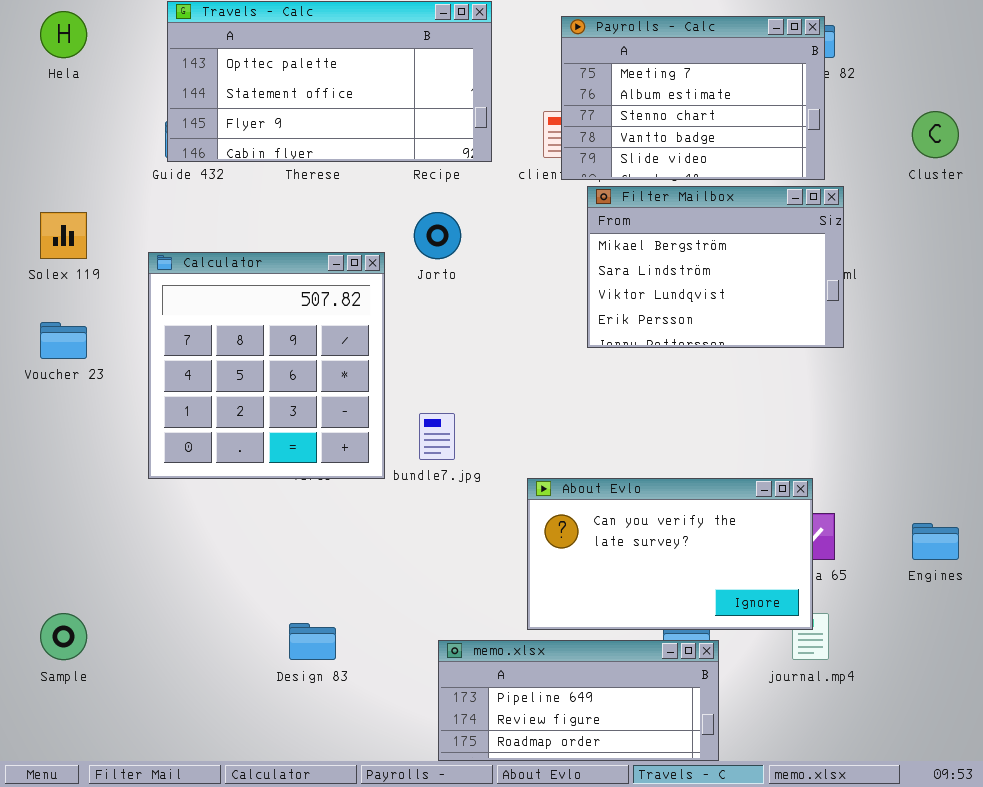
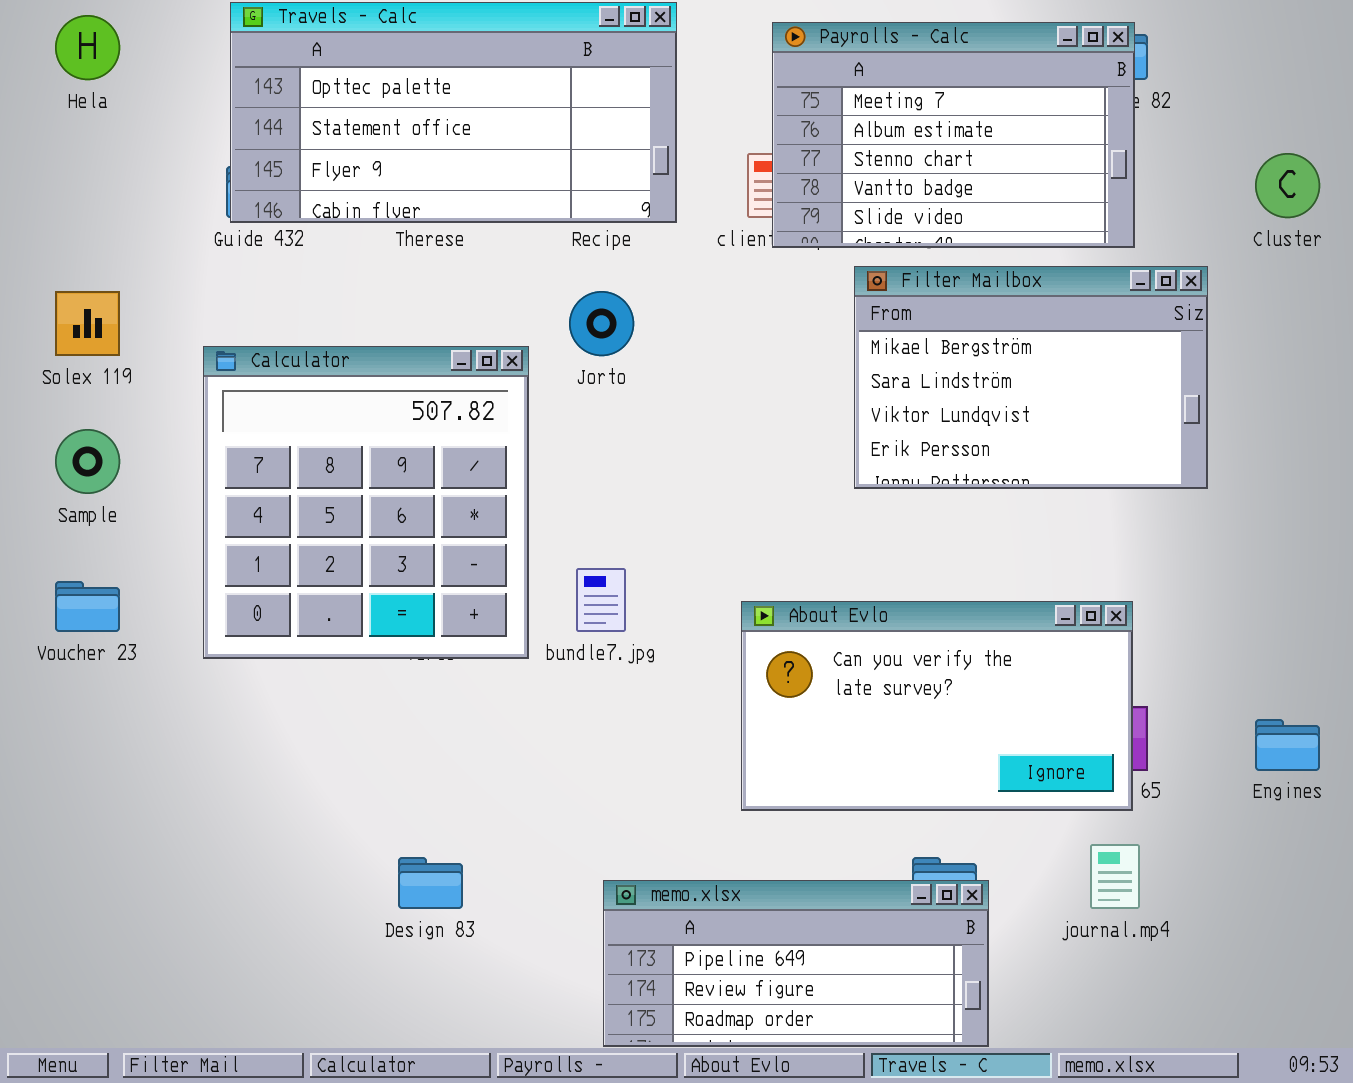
Filter Mailbox: [587,186,844,348] -> [854,266,1208,489], moved
Voucher 23: [40,322,87,359] -> [55,581,120,632], moved
About Evlo: [527,478,813,630] -> [741,601,1133,811], moved
Sample: [40,613,87,660] -> [55,429,120,494], moved

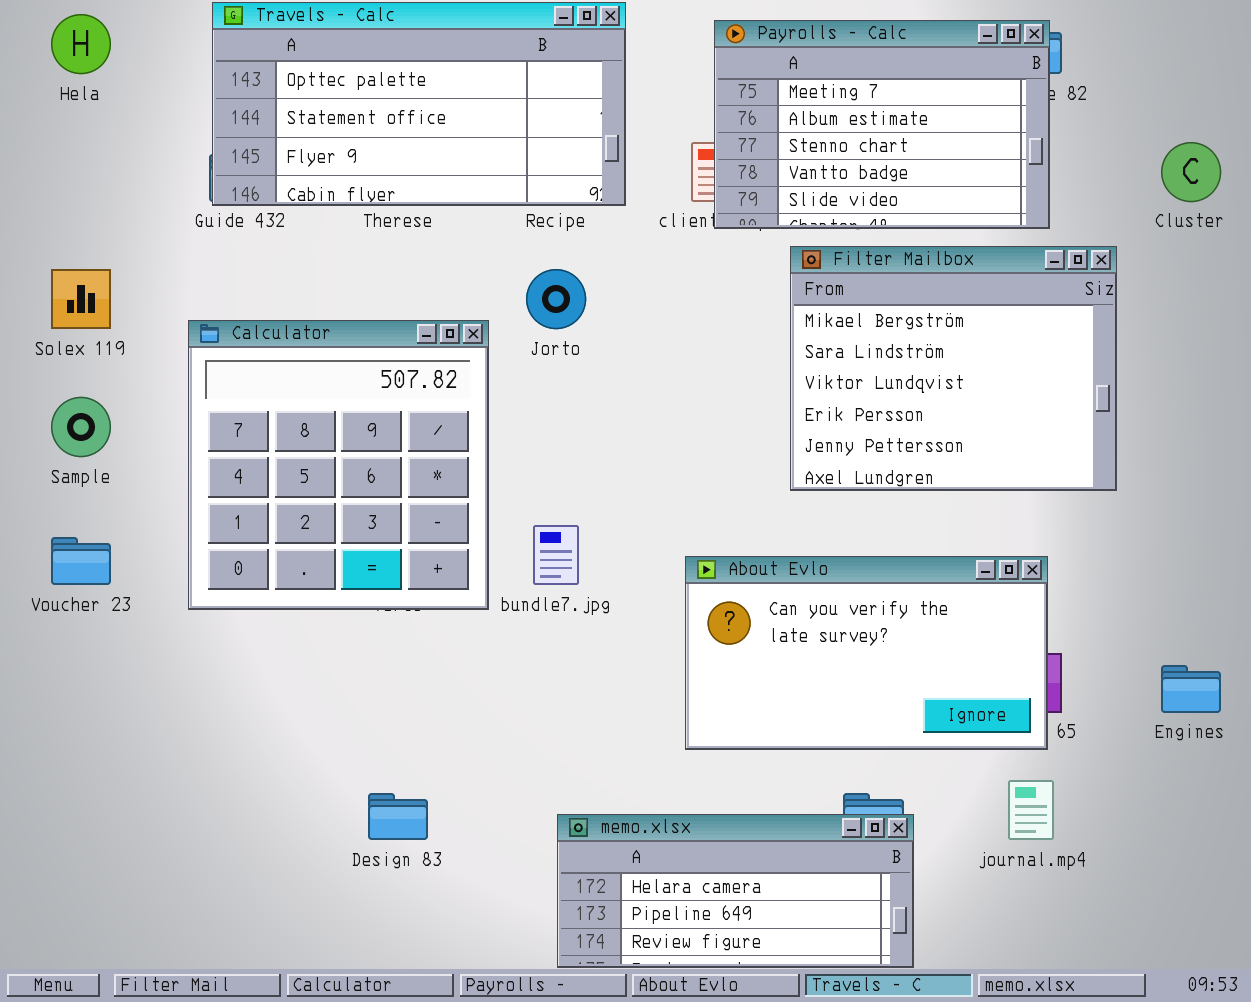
Filter Mailbox: [854,266,1208,489] -> [790,246,1117,491], resized
memo.xlsx: [603,880,989,1047] -> [557,814,914,968], scrolled up 1 row

